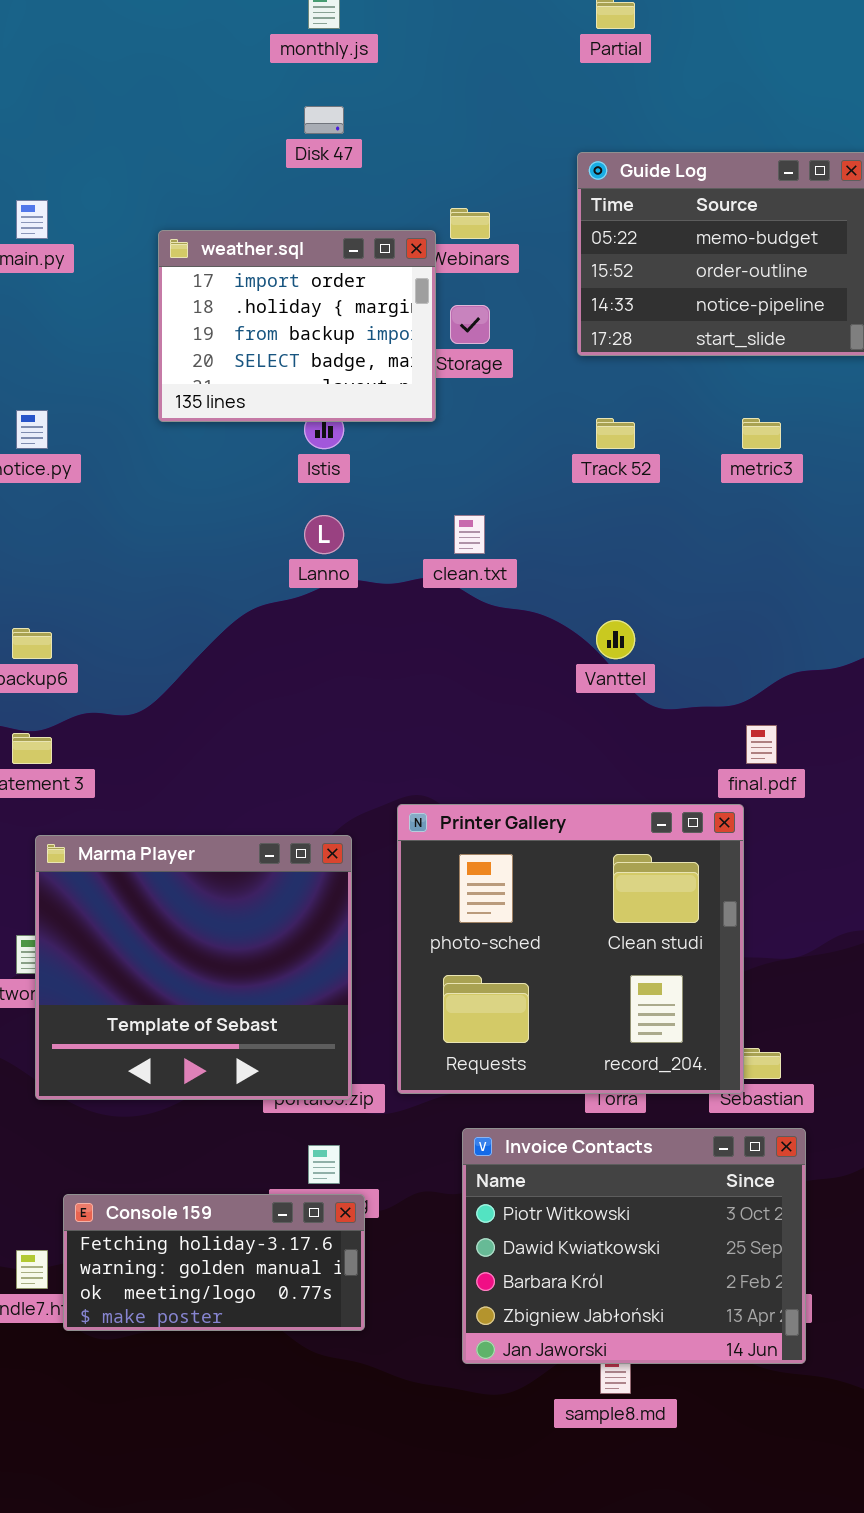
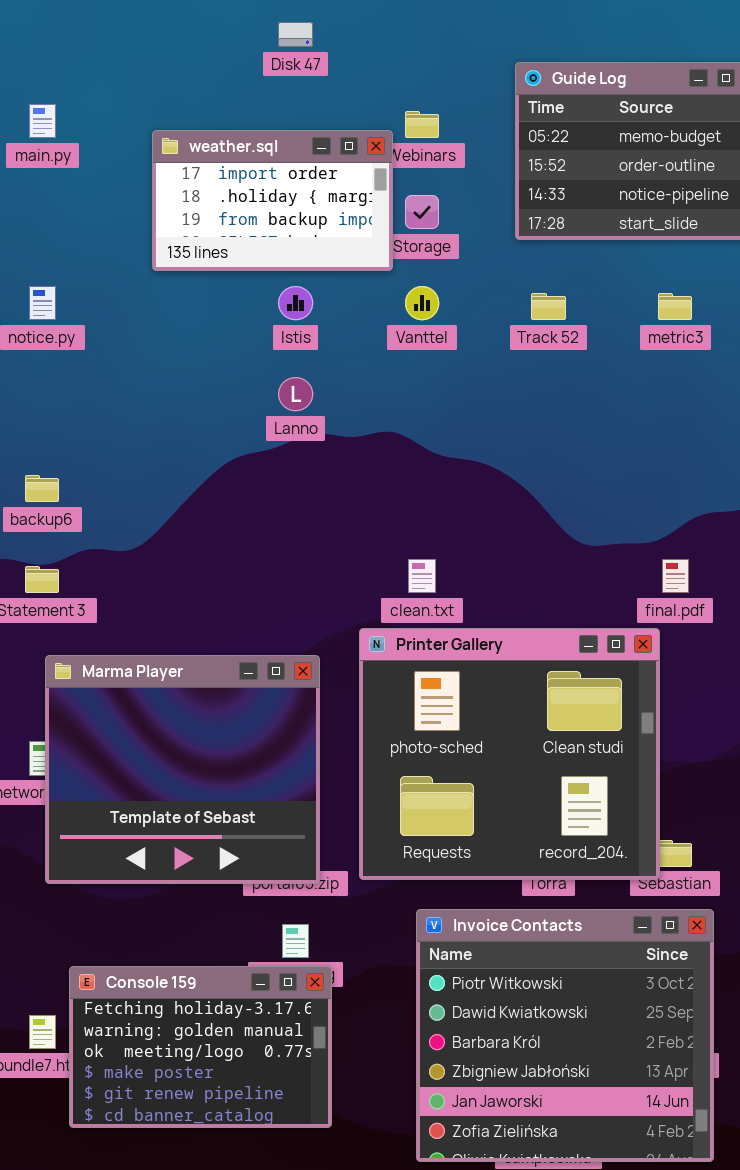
weather.sql: [158,230,436,422] -> [152,130,393,271], resized
clean.txt: [454,515,485,554] -> [408,559,436,593], moved
Vanttel: [596,620,635,659] -> [405,286,439,320], moved
Invoice Contacts: [462,1128,806,1364] -> [416,909,714,1162], resized
Console 159: [63,1194,365,1331] -> [69,966,332,1128], resized

